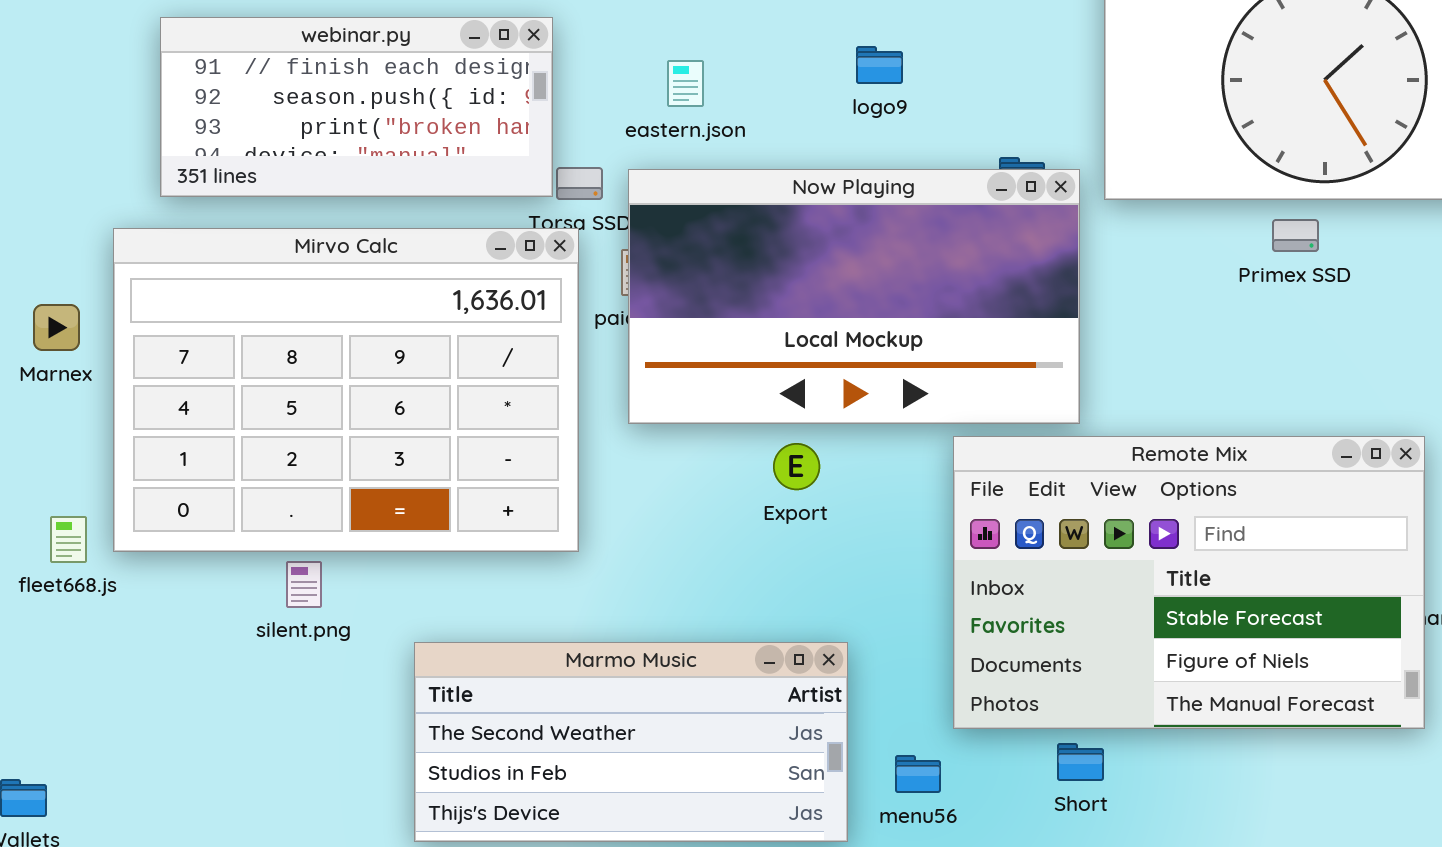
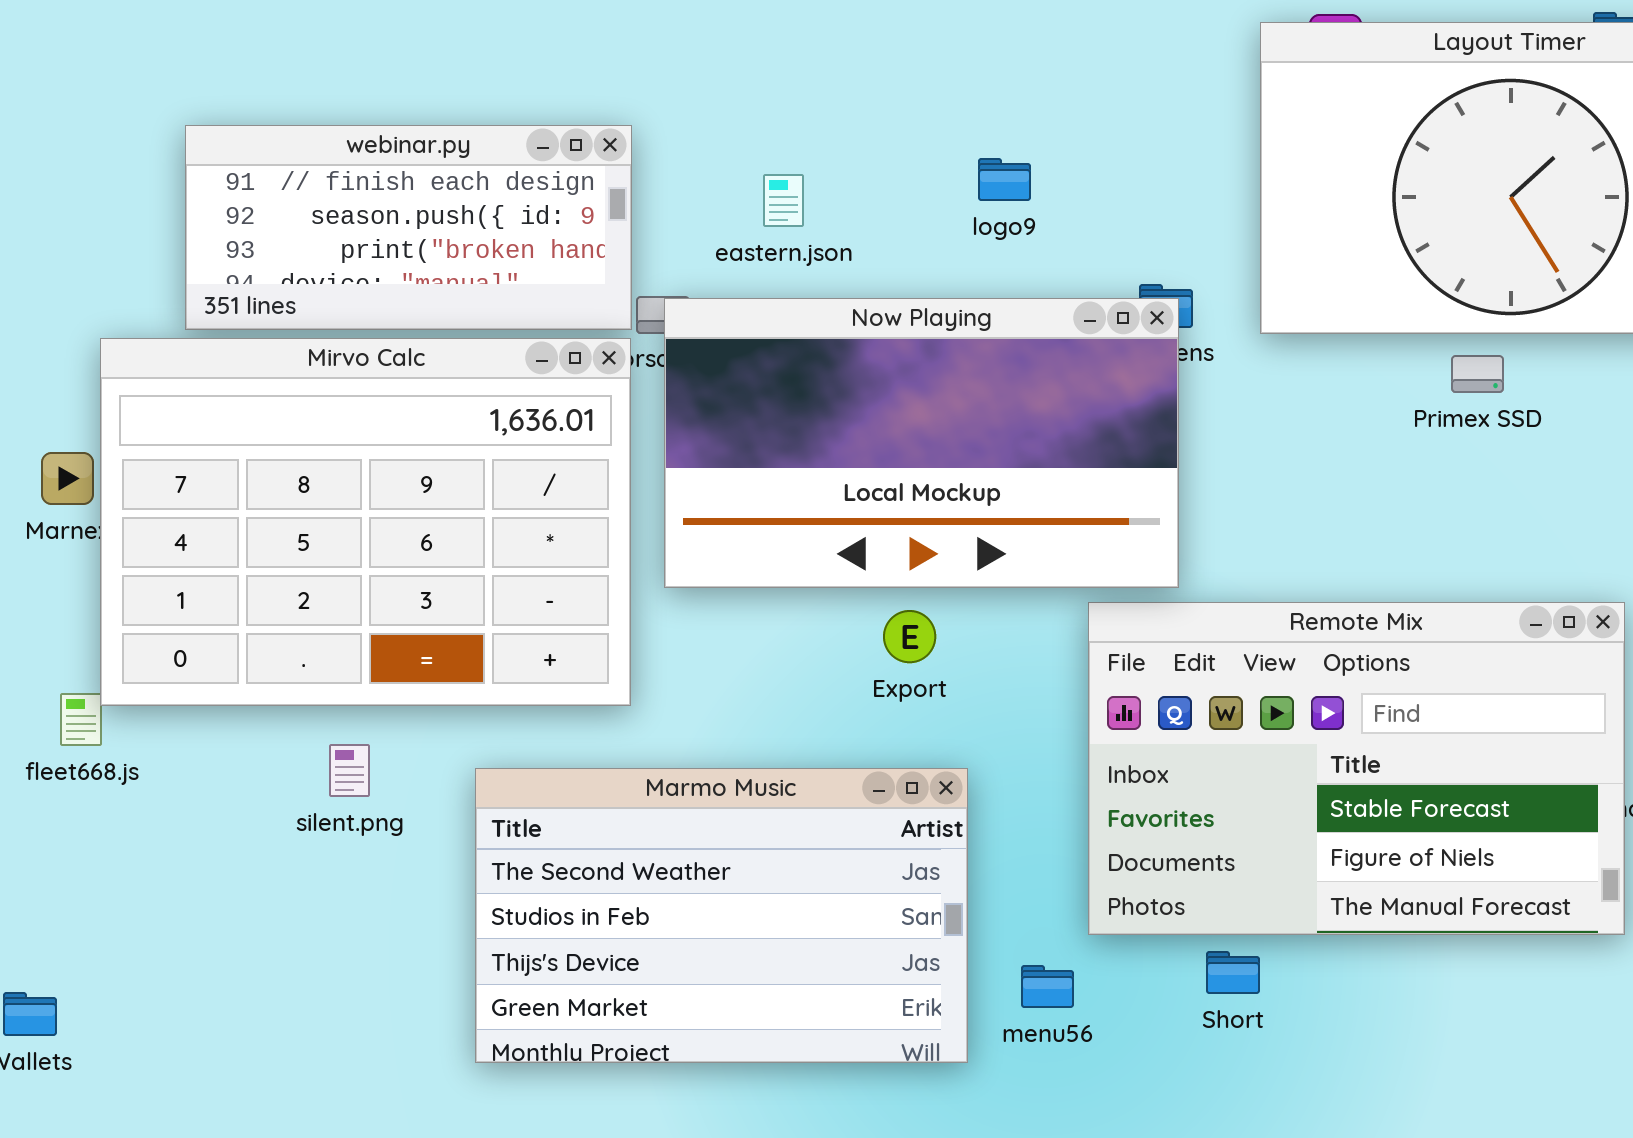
Now Playing: [628,169,1080,424] -> [664,298,1179,588], moved
Mirvo Calc: [113,228,579,552] -> [100,338,631,706], moved
Marmo Music: [414,642,848,842] -> [475,768,968,1063], resized

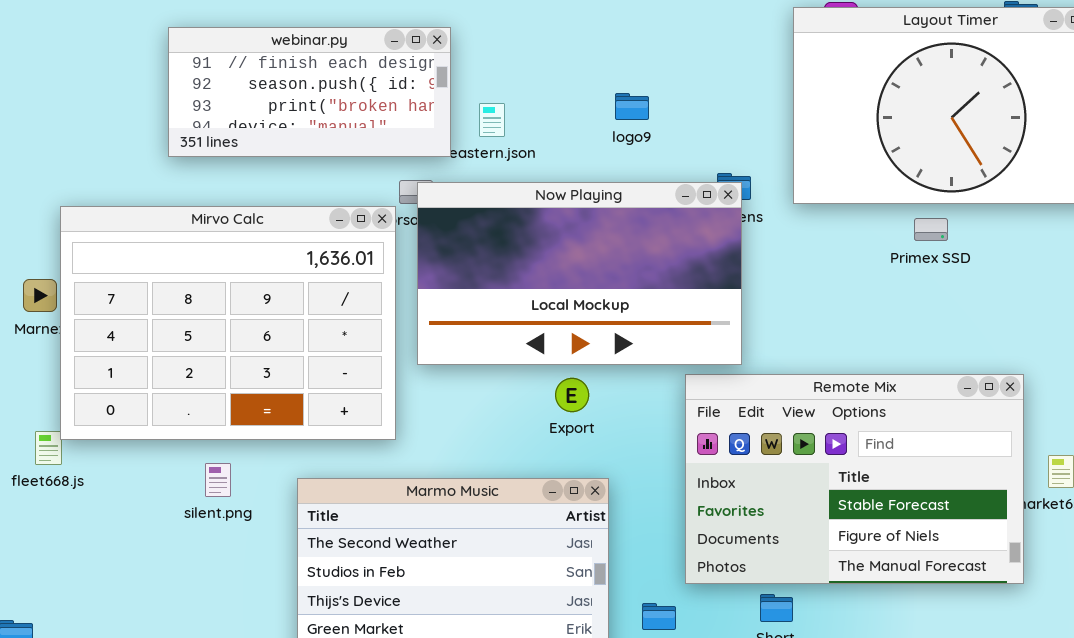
webinar.py: [185,125,632,330] -> [168,27,451,157], moved

